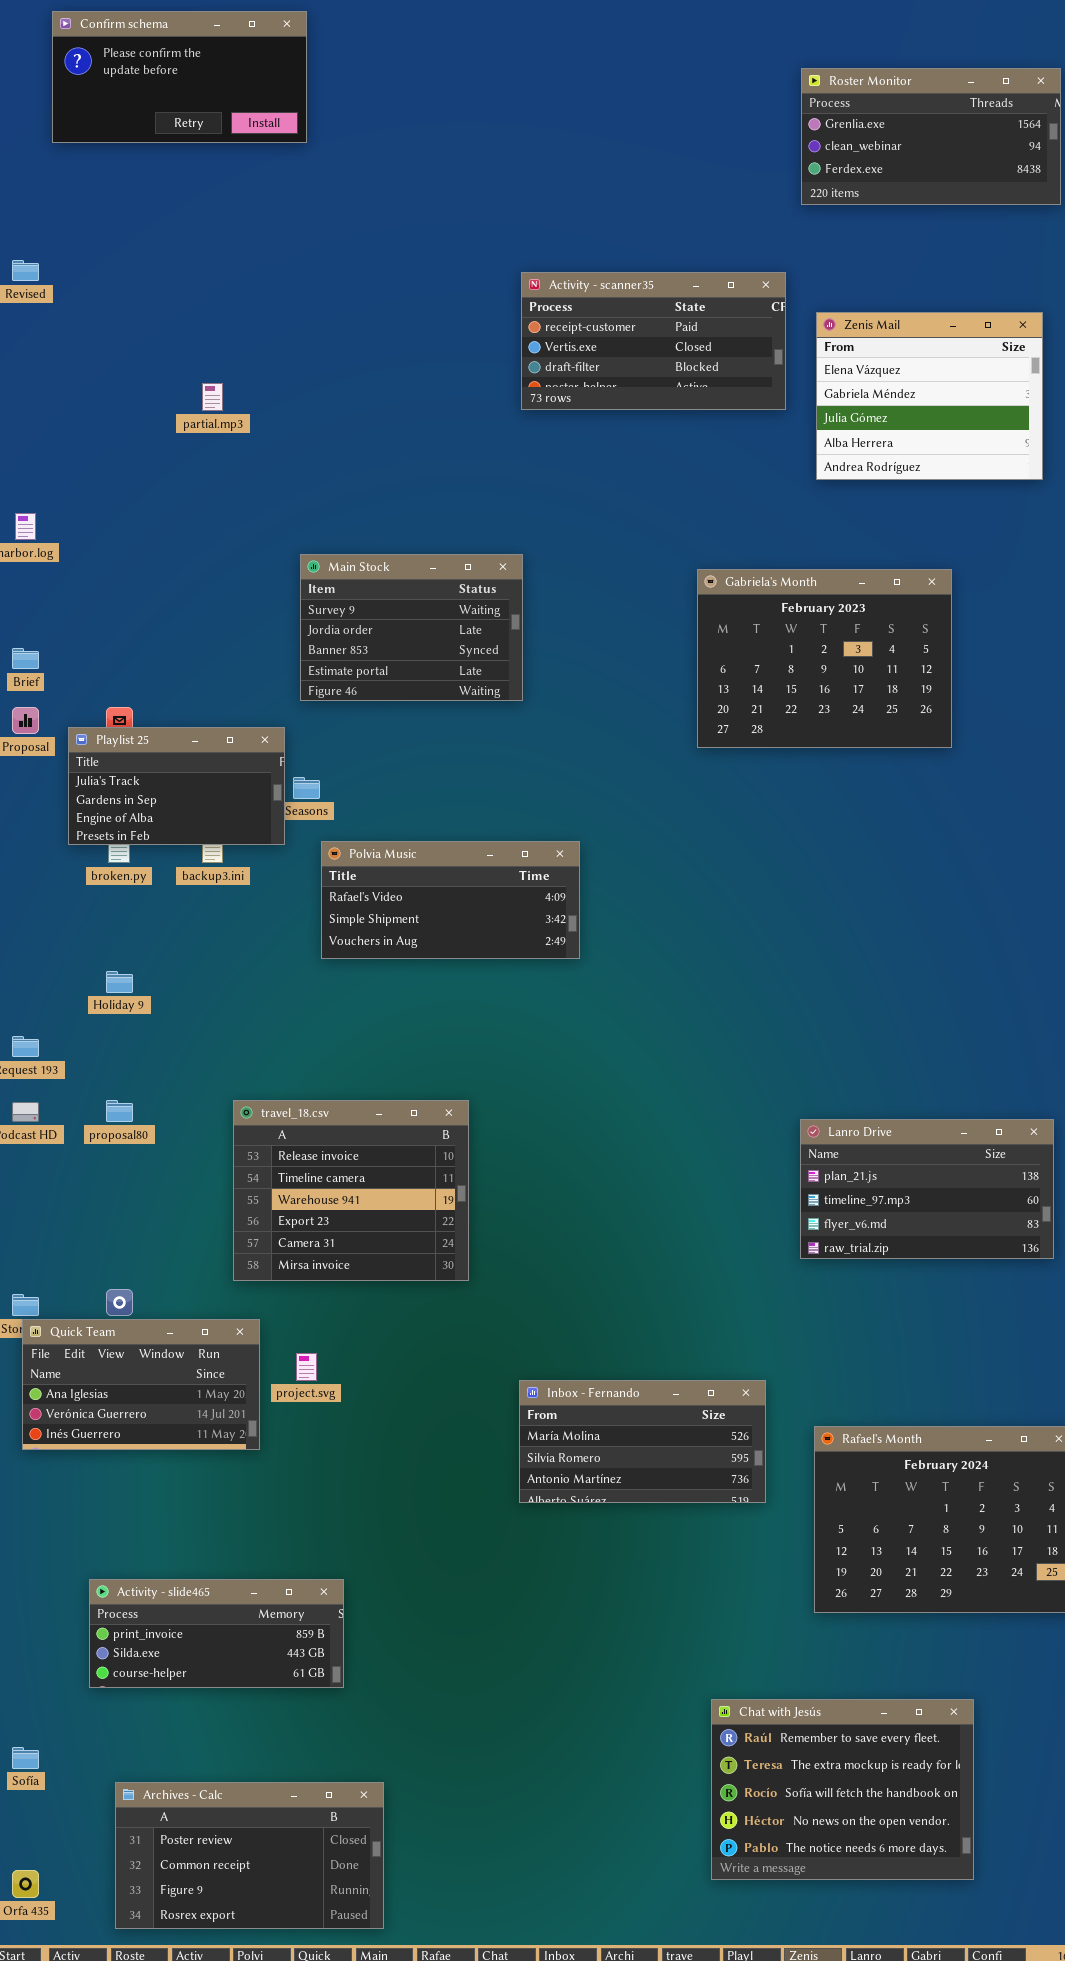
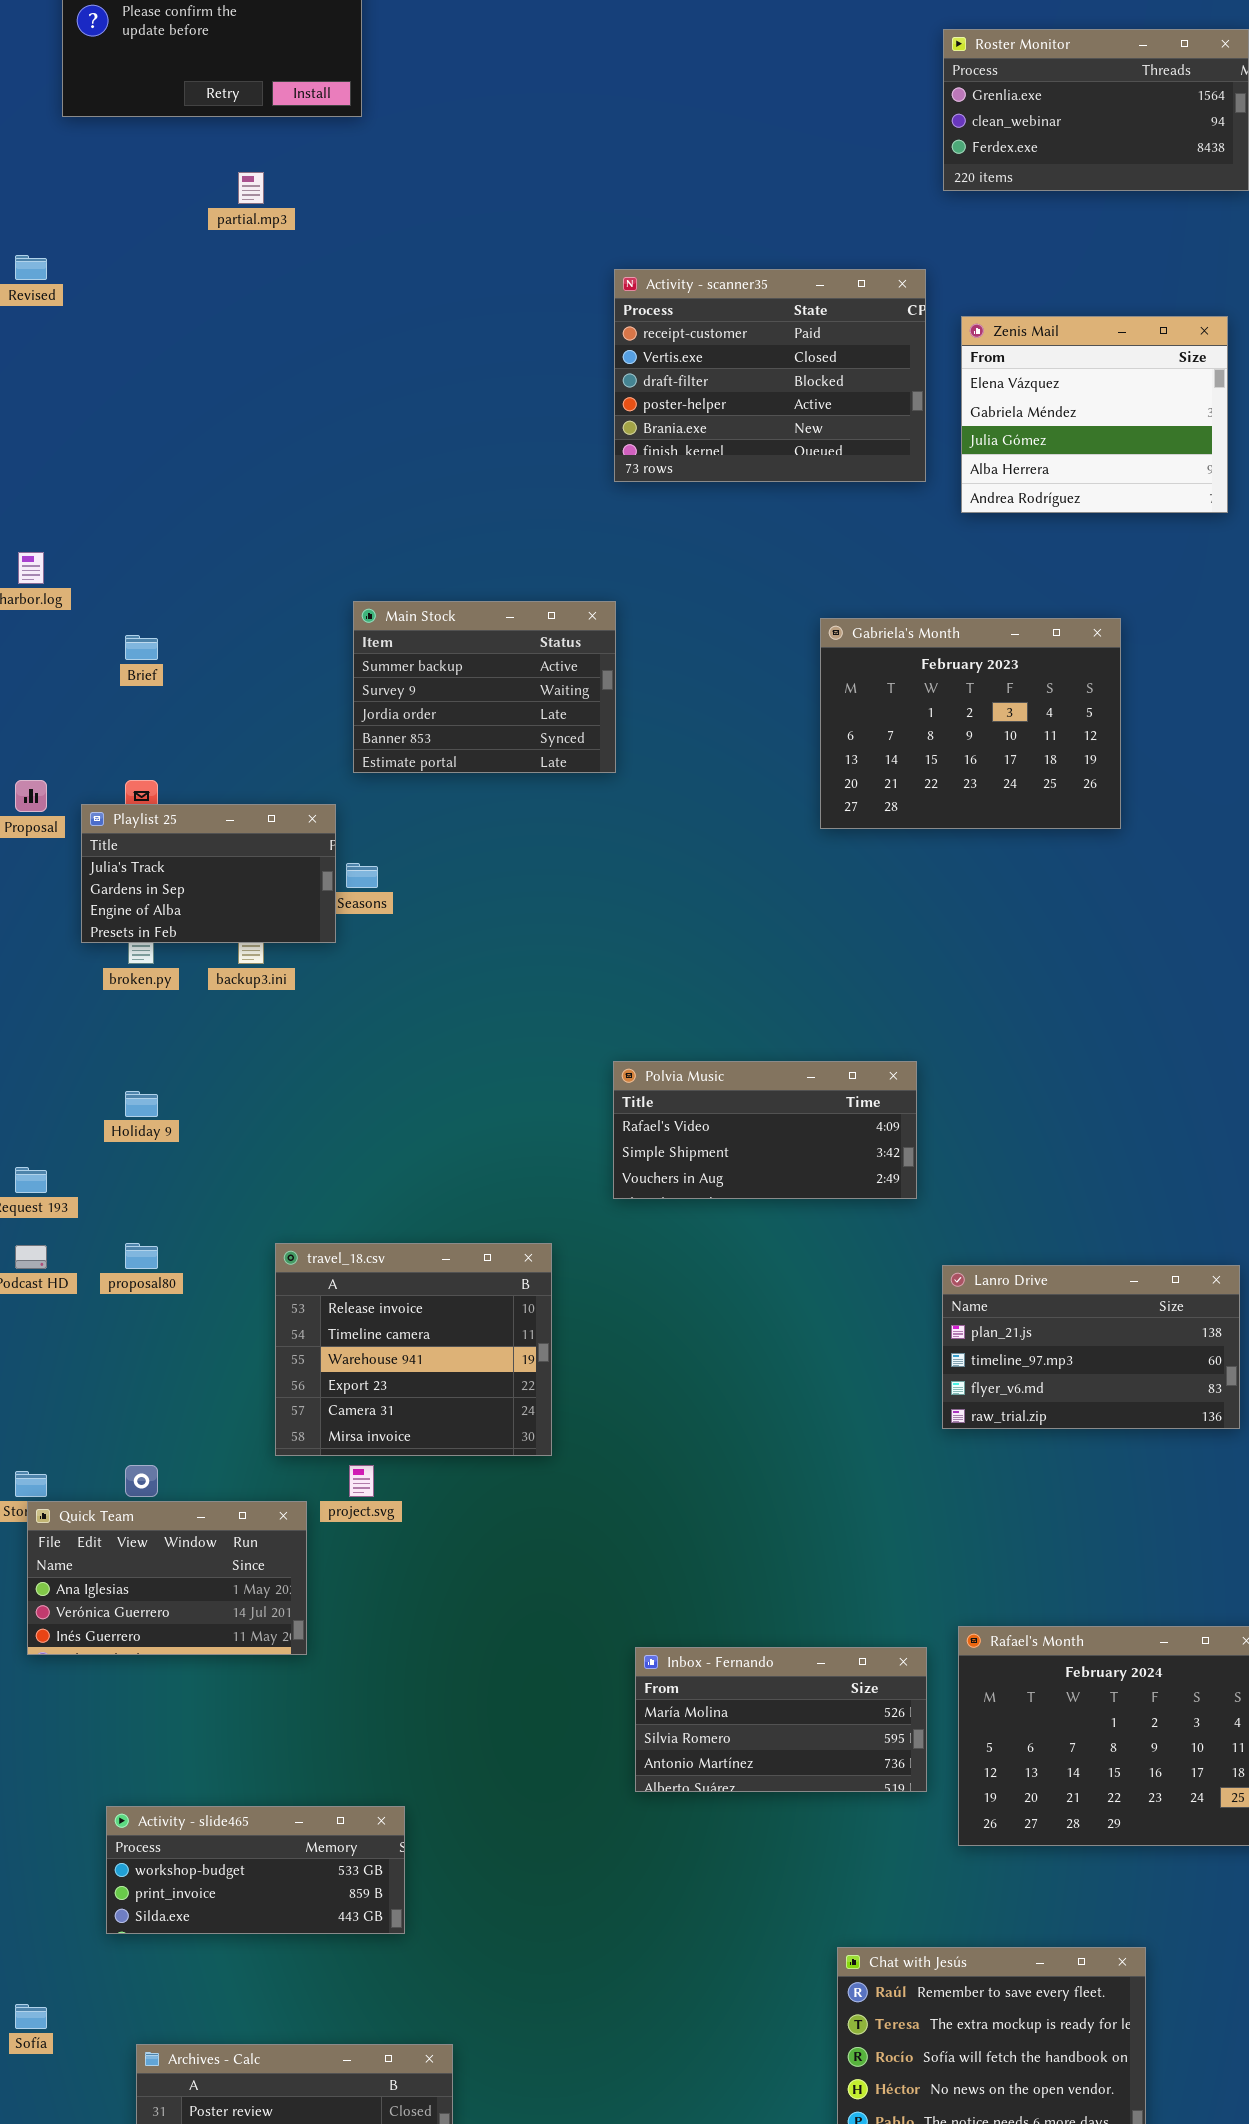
Activity - scanner35: [521,272,786,410] -> [614,269,926,482], resized
partial.mp3: [202,383,223,411] -> [238,172,264,204], moved
Main Stock: [300,554,523,701] -> [353,601,616,773], scrolled up 1 row
Brief: [12,648,39,669] -> [125,635,158,660], moved
Polvia Music: [321,841,580,959] -> [613,1061,917,1199], moved
project.svg: [296,1353,317,1381] -> [349,1465,374,1497], moved
Inbox - Fernando: [519,1380,766,1503] -> [635,1647,927,1792], moved
Activity - slide465: [89,1579,344,1688] -> [106,1806,405,1934], scrolled up 1 row

